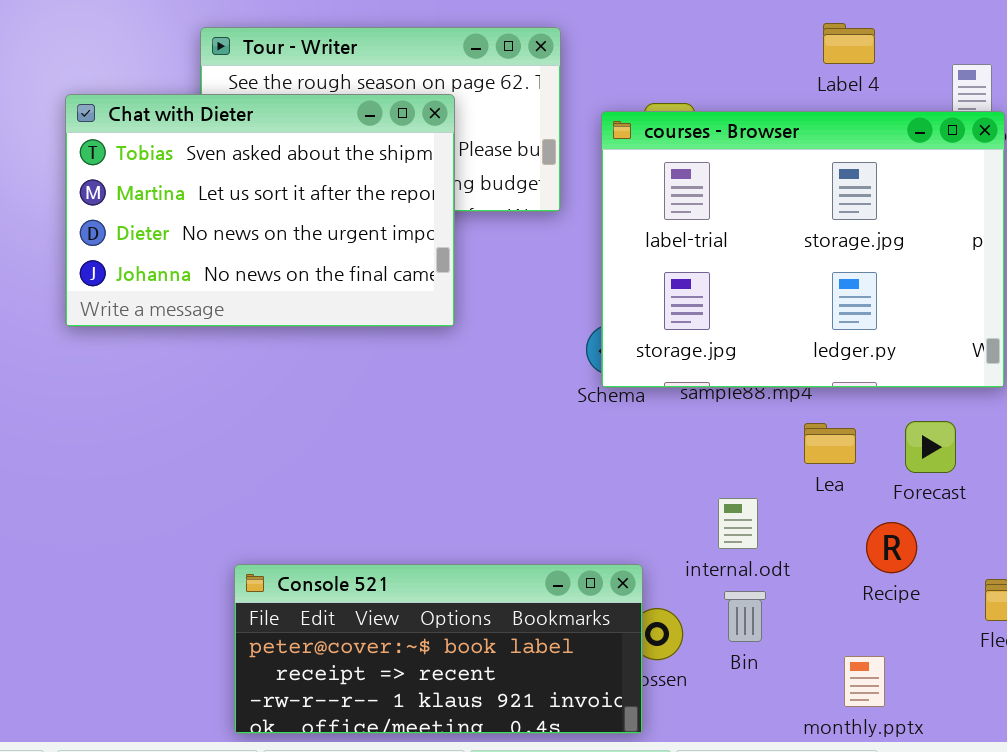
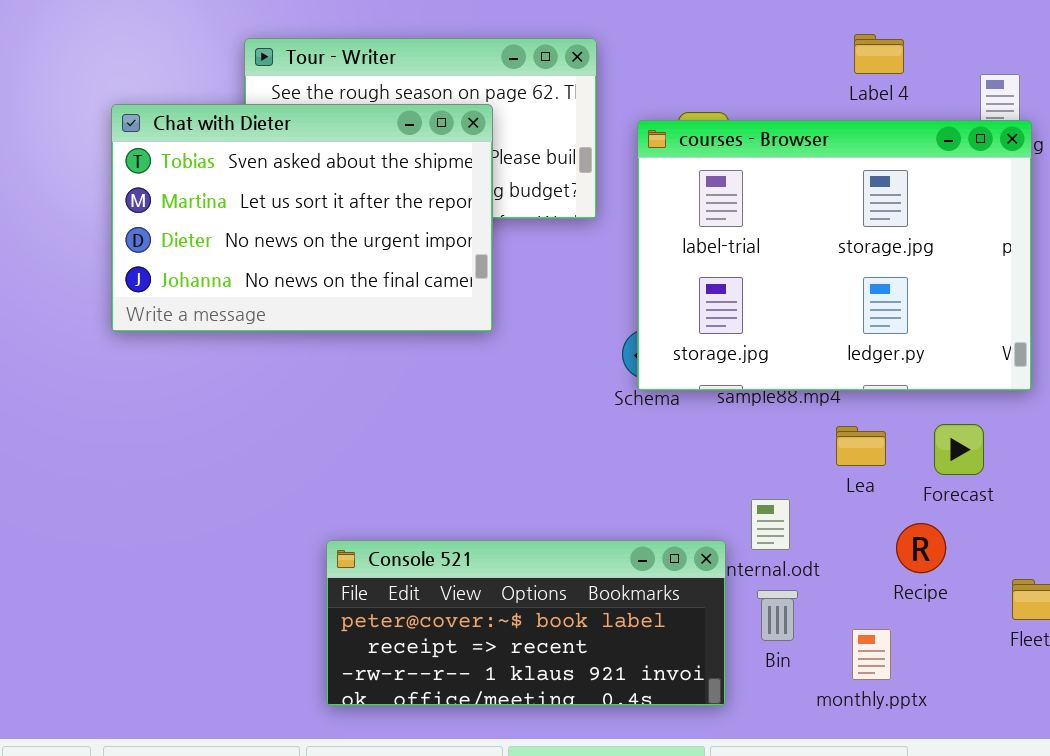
Console 521: [234,564,643,734] -> [326,540,726,706], moved
monthly.pptx: [844,656,885,707] -> [852,629,891,680], moved

